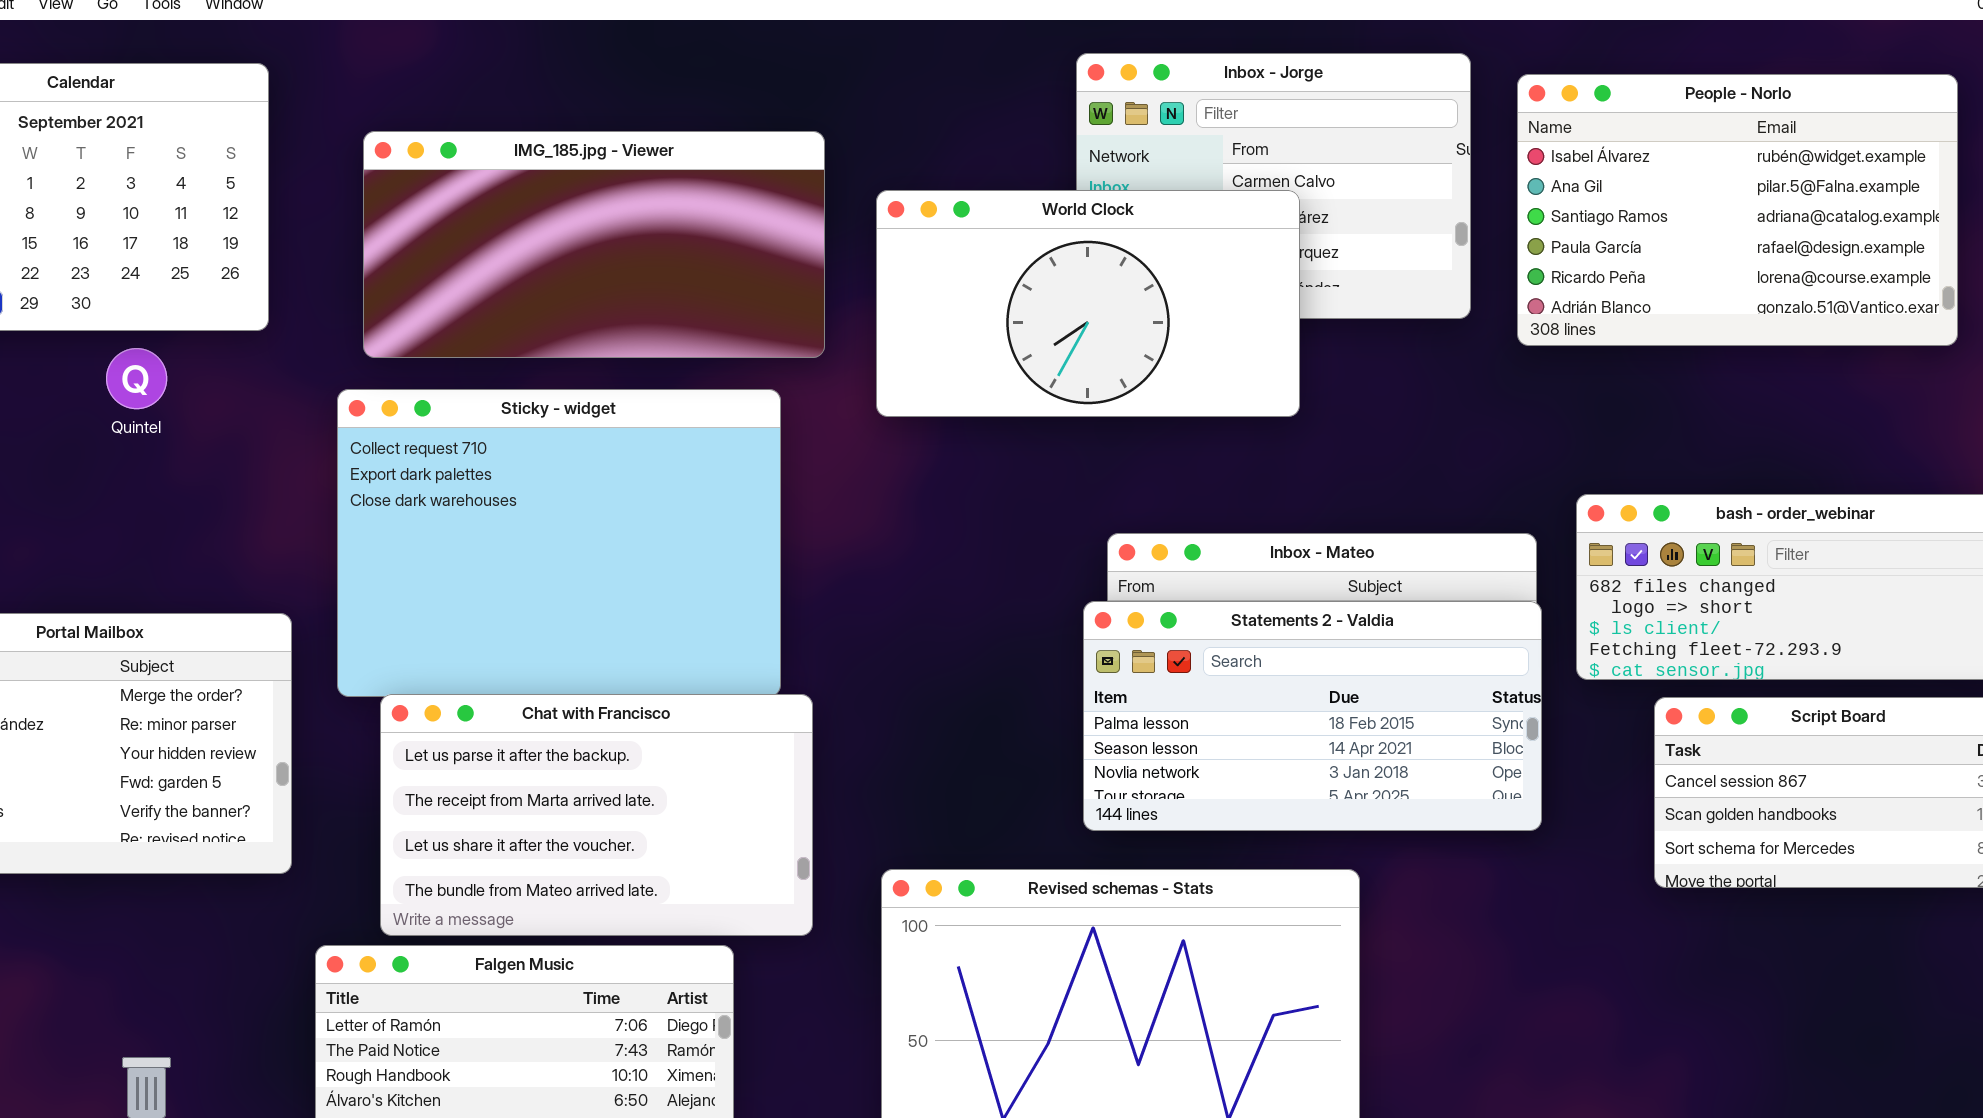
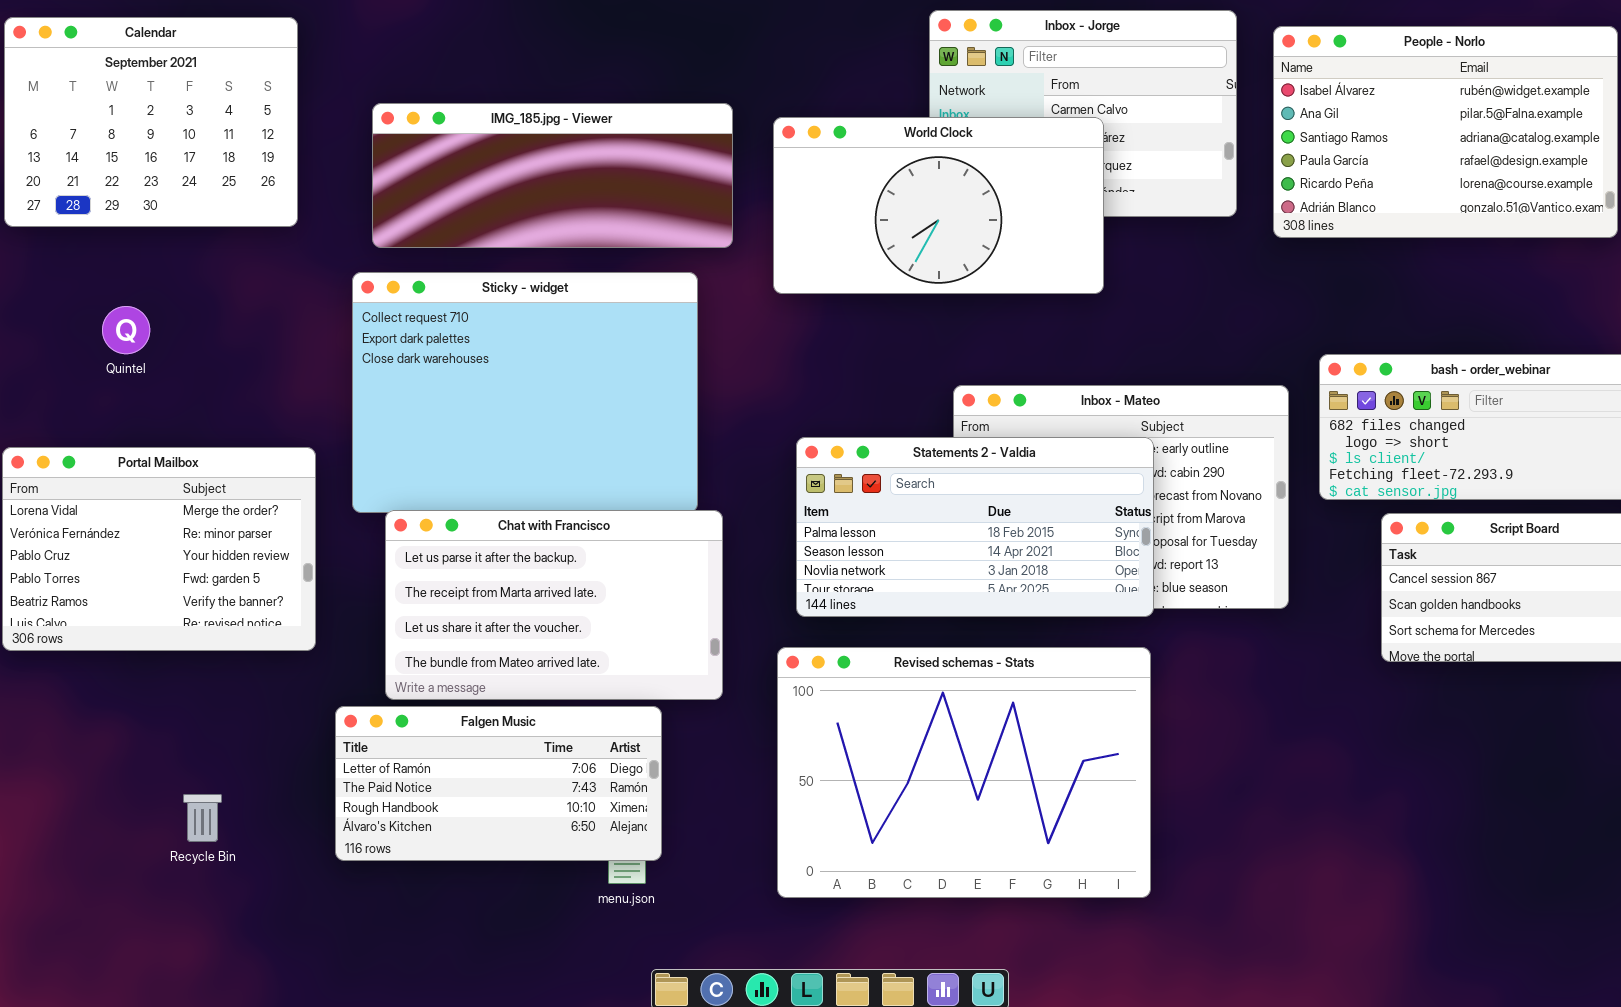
IMG_185.jpg - Viewer: [363,131,825,358] -> [372,103,733,248], resized
Quintel: [106,348,167,409] -> [102,306,150,354], moved
Statements 2 - Valdia: [1083,601,1542,831] -> [796,437,1154,617], moved

